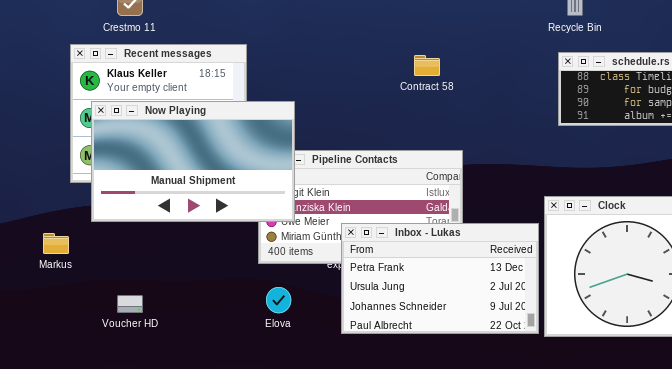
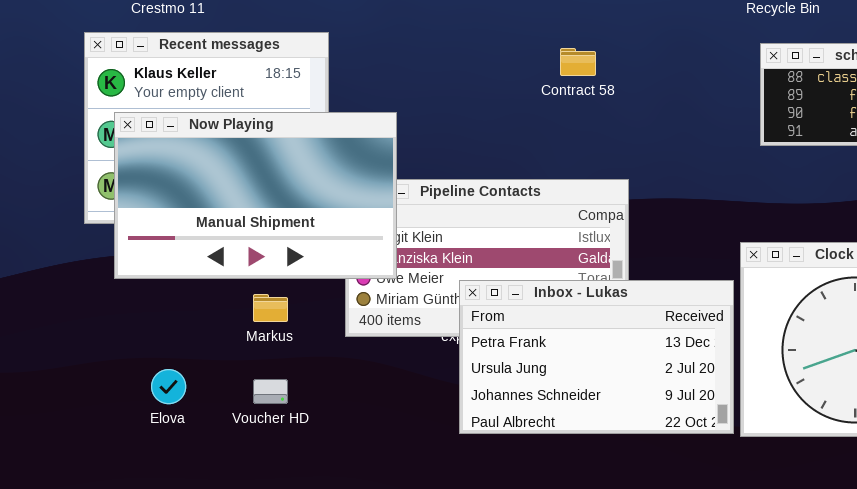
Markus: [43,233,69,254] -> [253,294,288,322], moved
Elova: [266,287,291,313] -> [151,369,186,404], moved
Voucher HD: [117,295,143,313] -> [253,379,288,404], moved

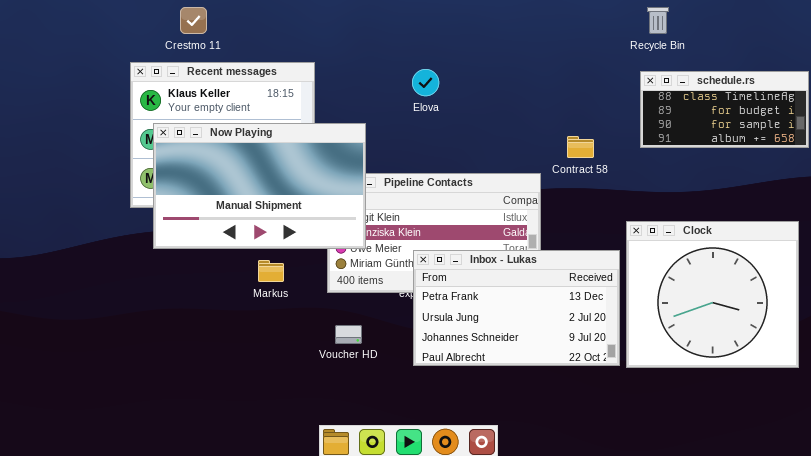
Contract 58: [560,48,596,76] -> [567,136,594,158], moved
Elova: [151,369,186,404] -> [412,69,439,96], moved
Voucher HD: [253,379,288,404] -> [335,325,362,344], moved

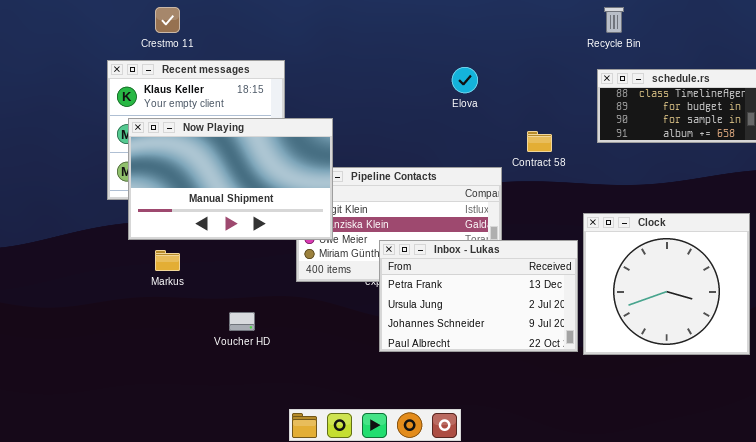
Elova: [412,69,439,96] -> [452,67,478,93], moved
Markus: [258,260,284,282] -> [155,250,180,271], moved
Voucher HD: [335,325,362,344] -> [229,312,255,331], moved

